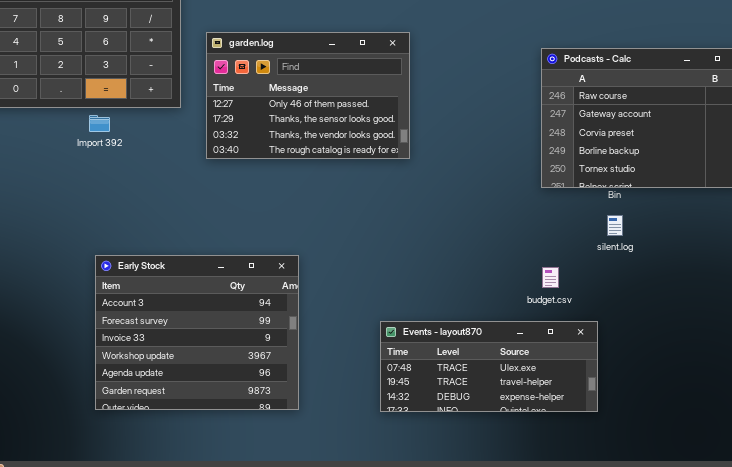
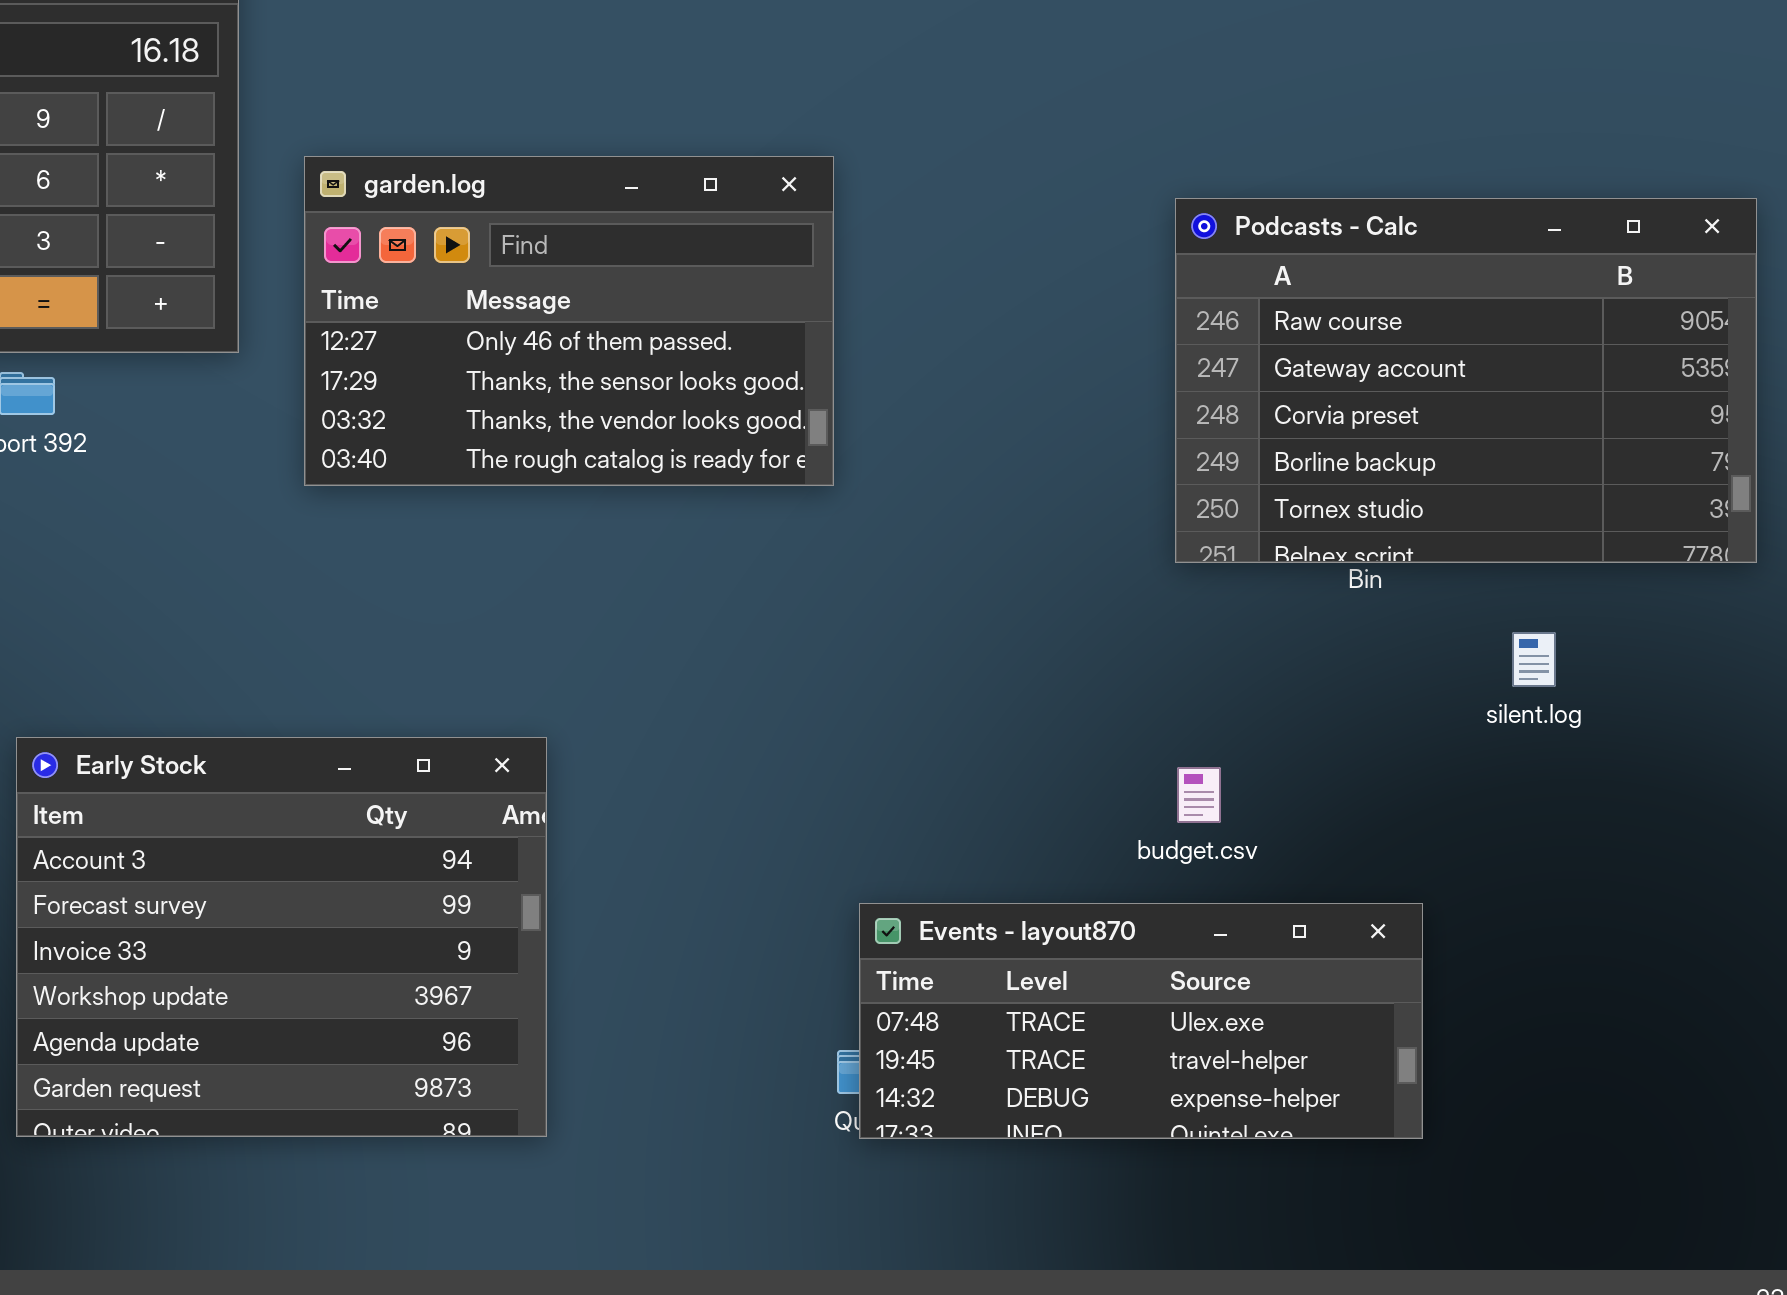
silent.log: [607,215,623,236] -> [1512,632,1556,687], moved
Events - layout870: [380,321,598,412] -> [859,903,1423,1139], moved

